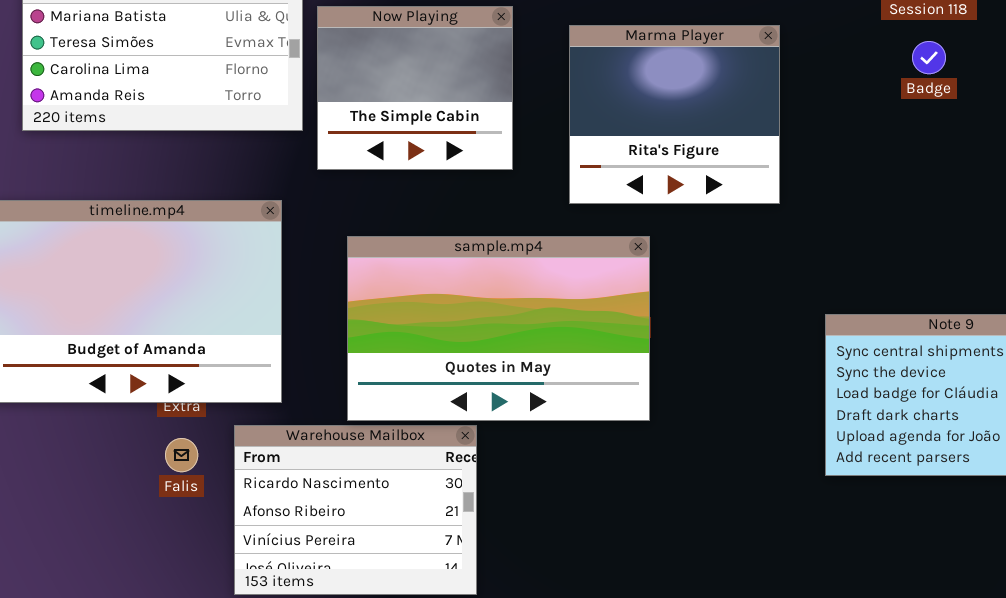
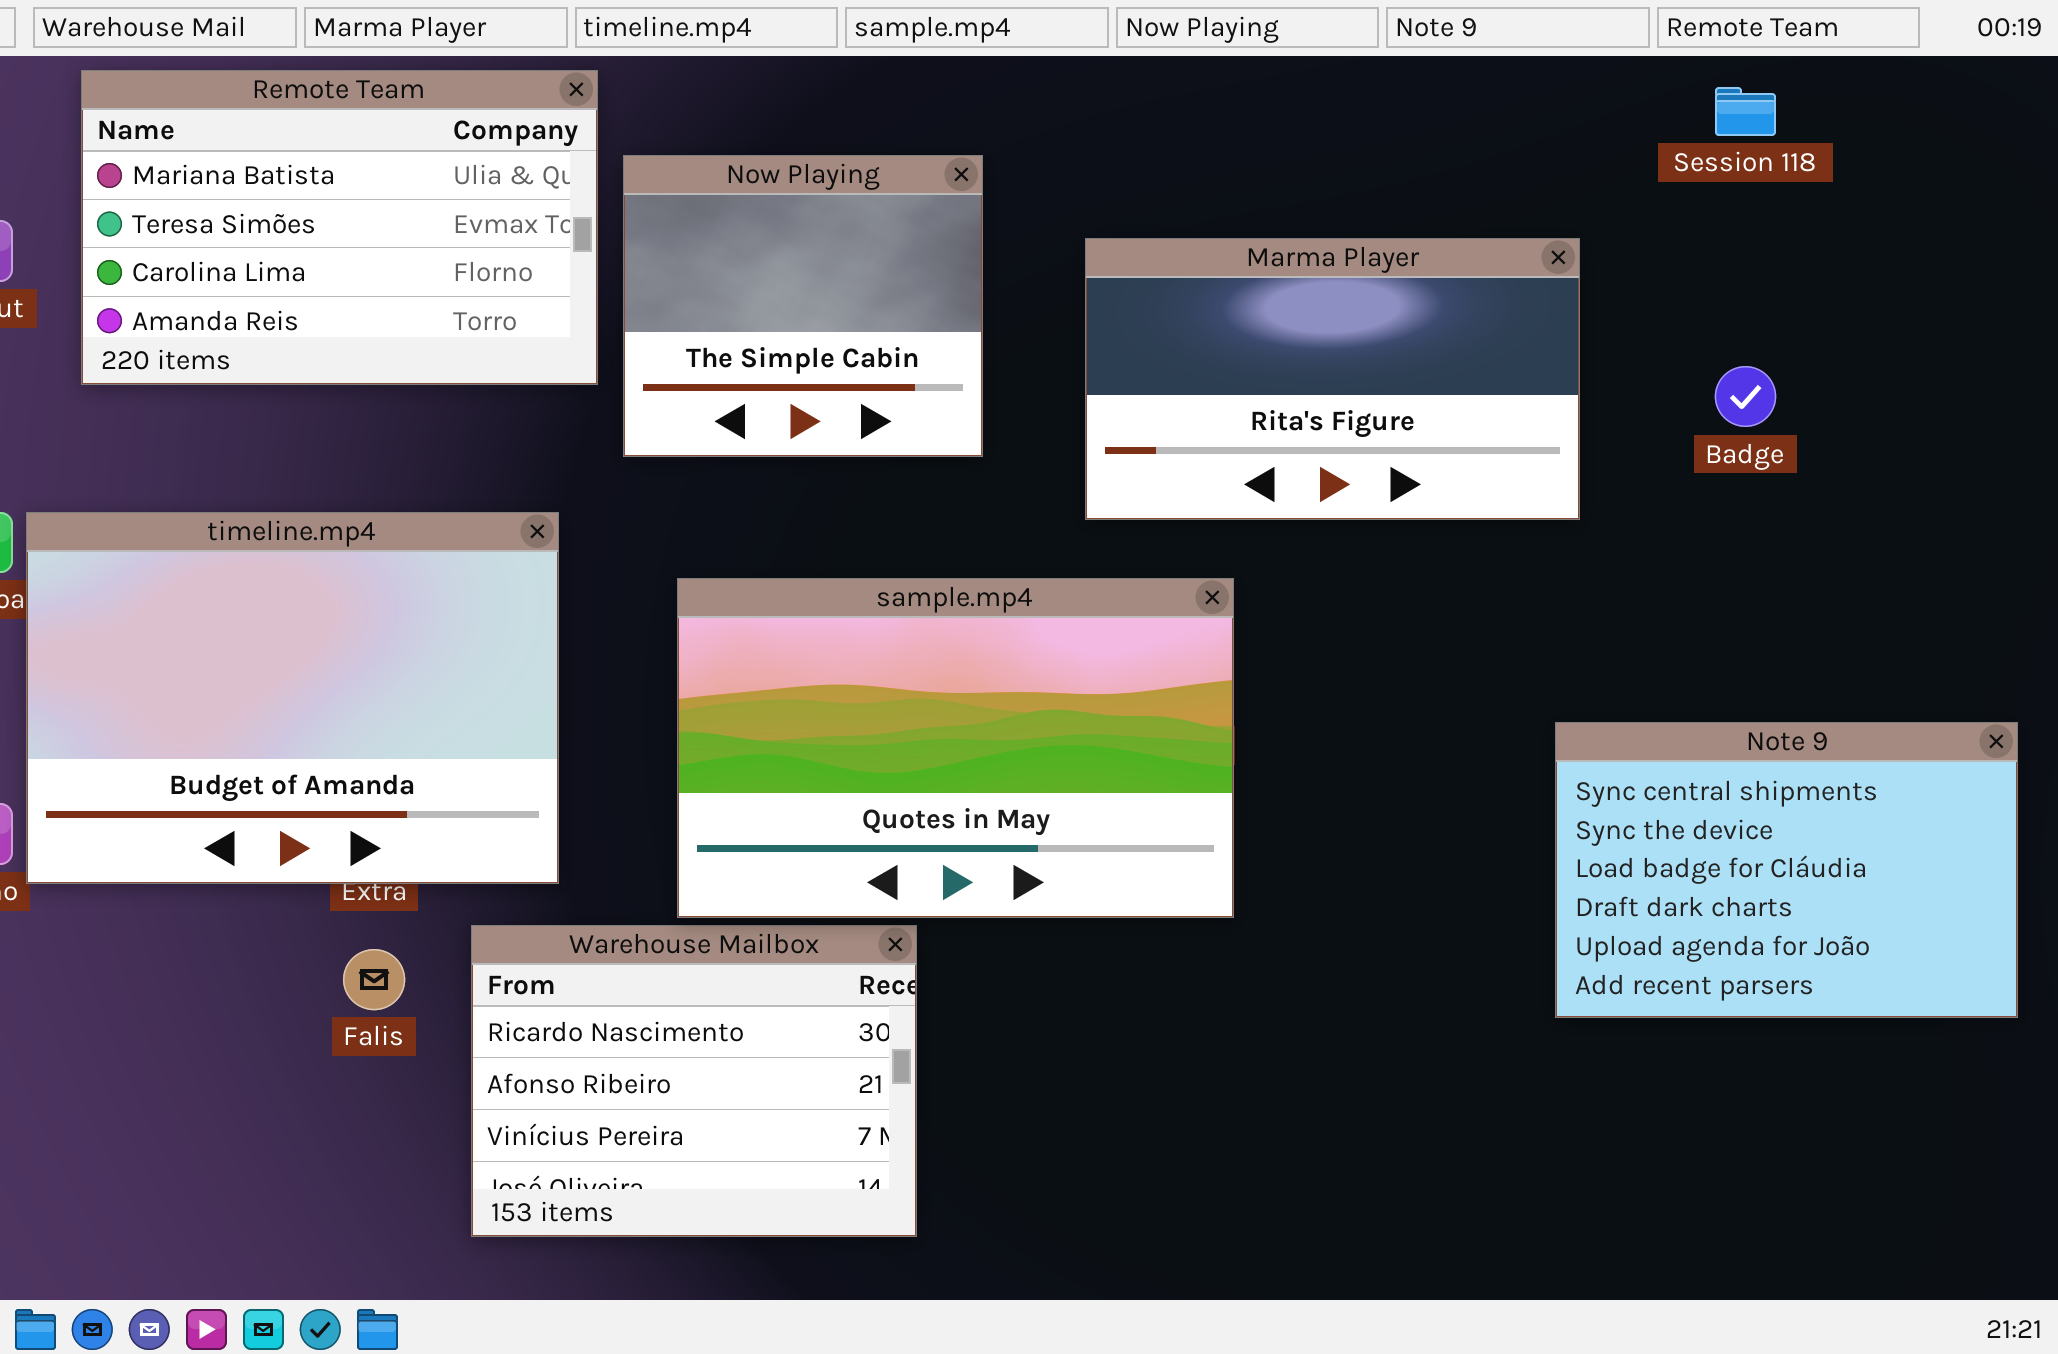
Marma Player: [569,25,780,204] -> [1085,238,1580,520], resized
Badge: [912,41,946,74] -> [1715,366,1776,427], moved

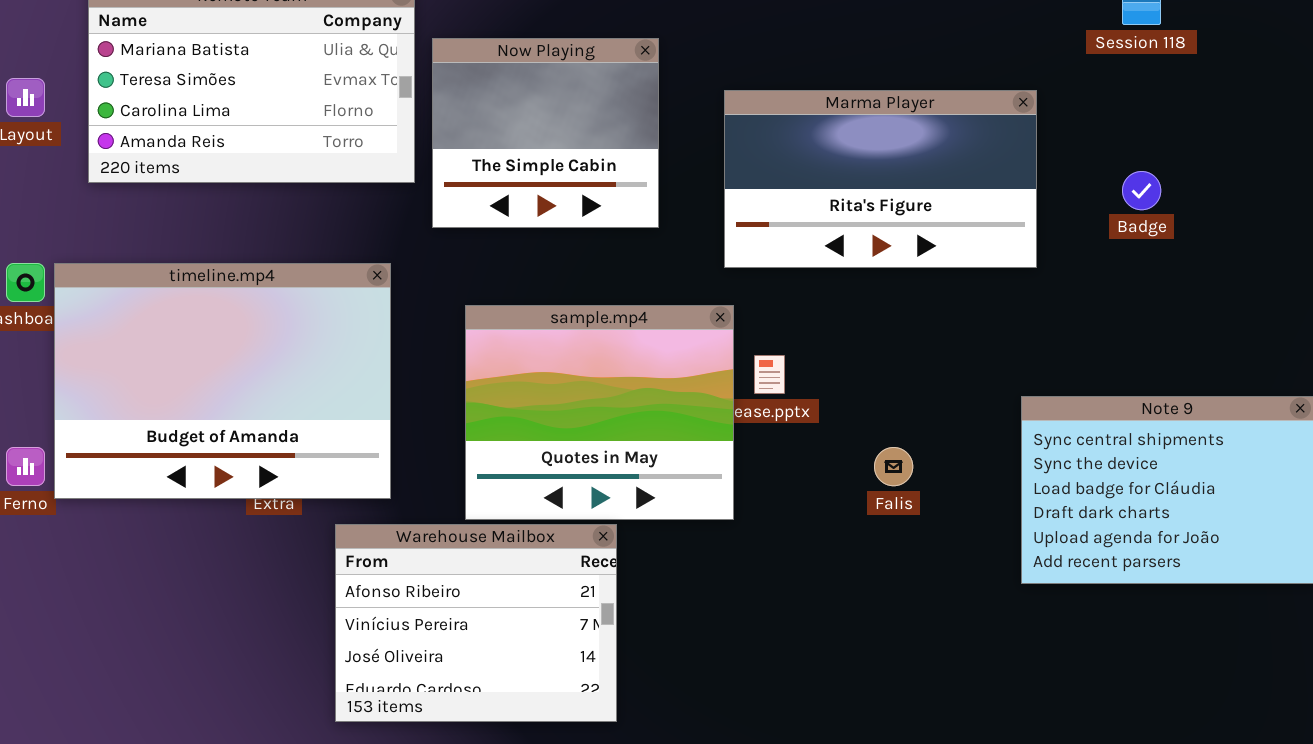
sample.mp4: [677,578,1234,918] -> [465,305,734,520], resized
Warehouse Mailbox: [471,925,917,1237] -> [335,524,617,722], scrolled down 1 row
Falis: [343,949,405,1010] -> [874,447,913,486], moved

